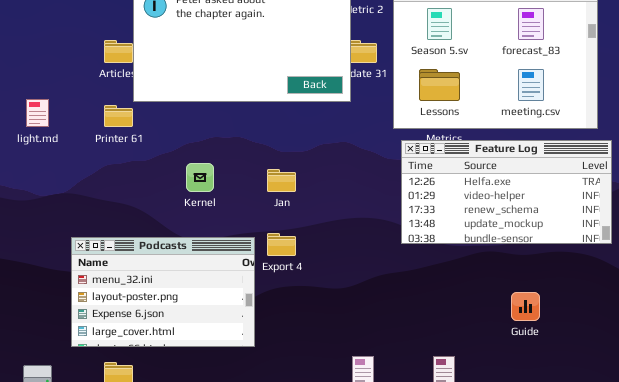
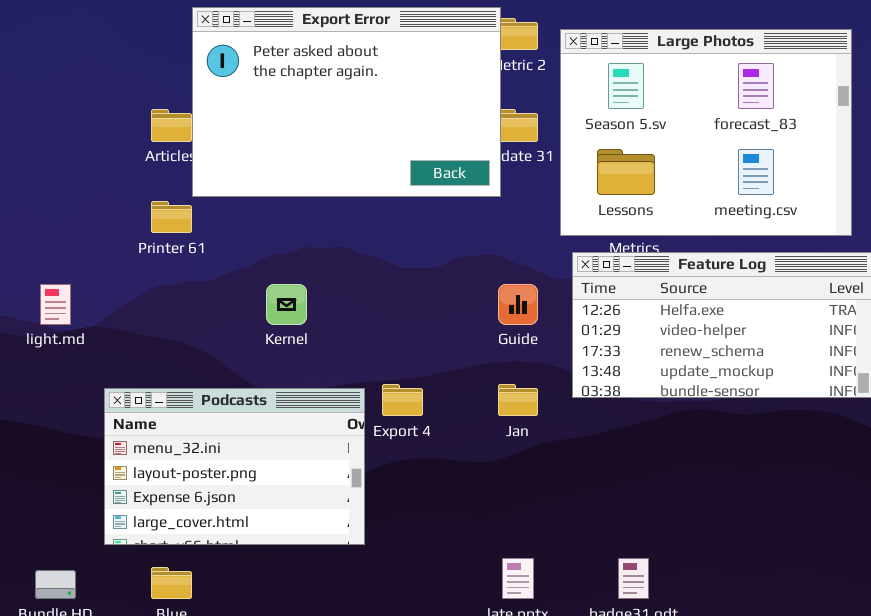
light.md: [26,99,49,127] -> [40,284,71,325], moved
Jan: [267,169,296,192] -> [498,384,538,416], moved
Guide: [511,292,540,321] -> [498,284,538,325], moved

